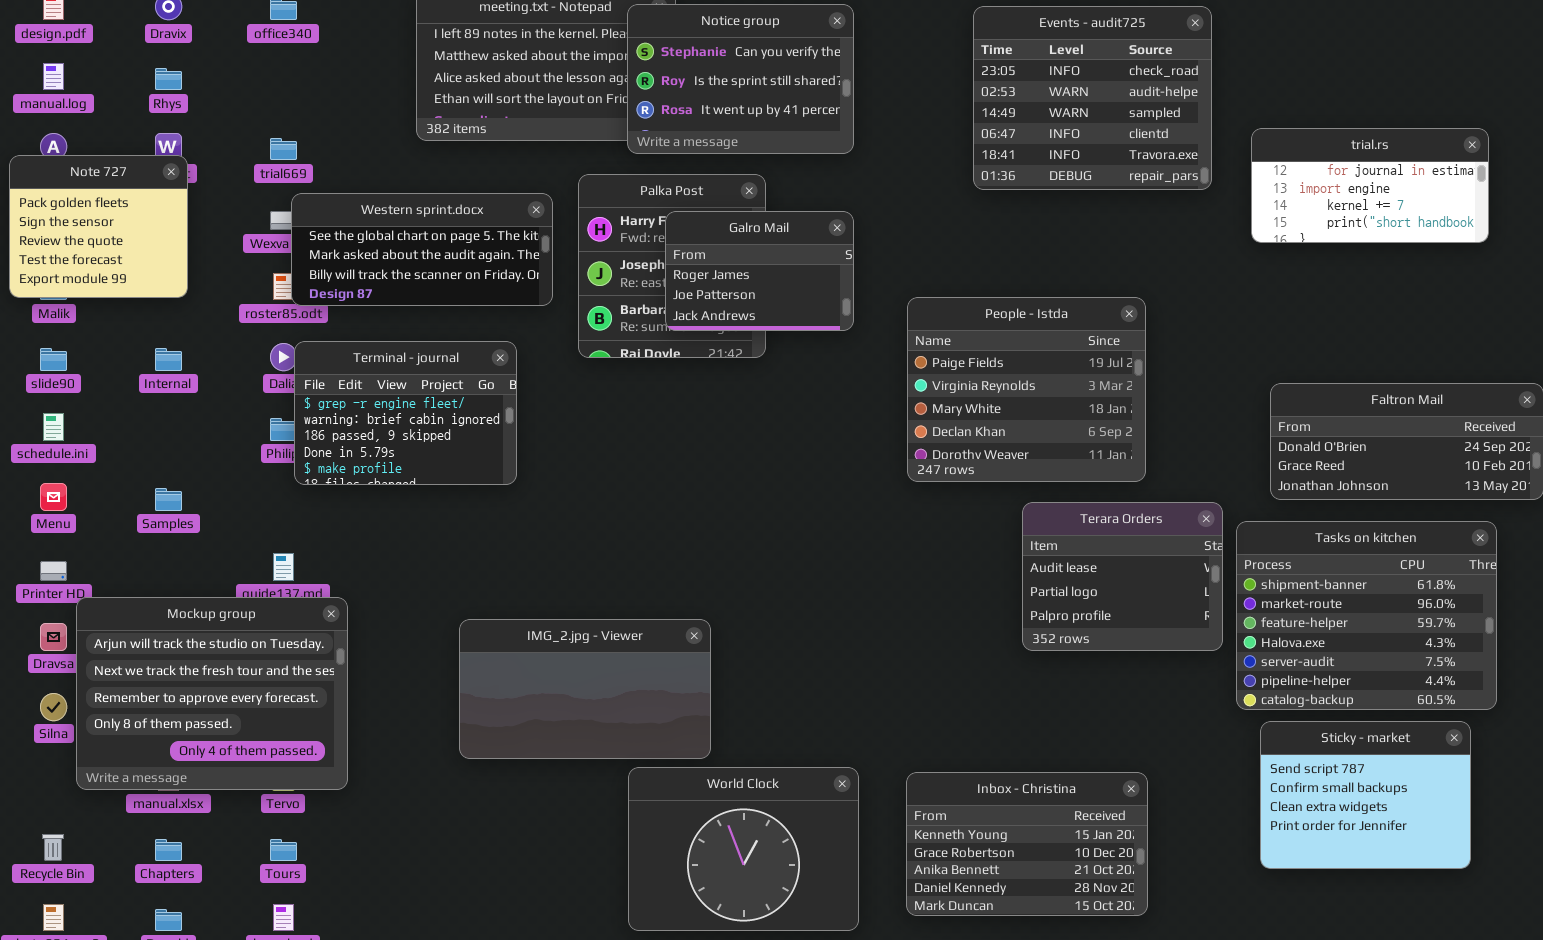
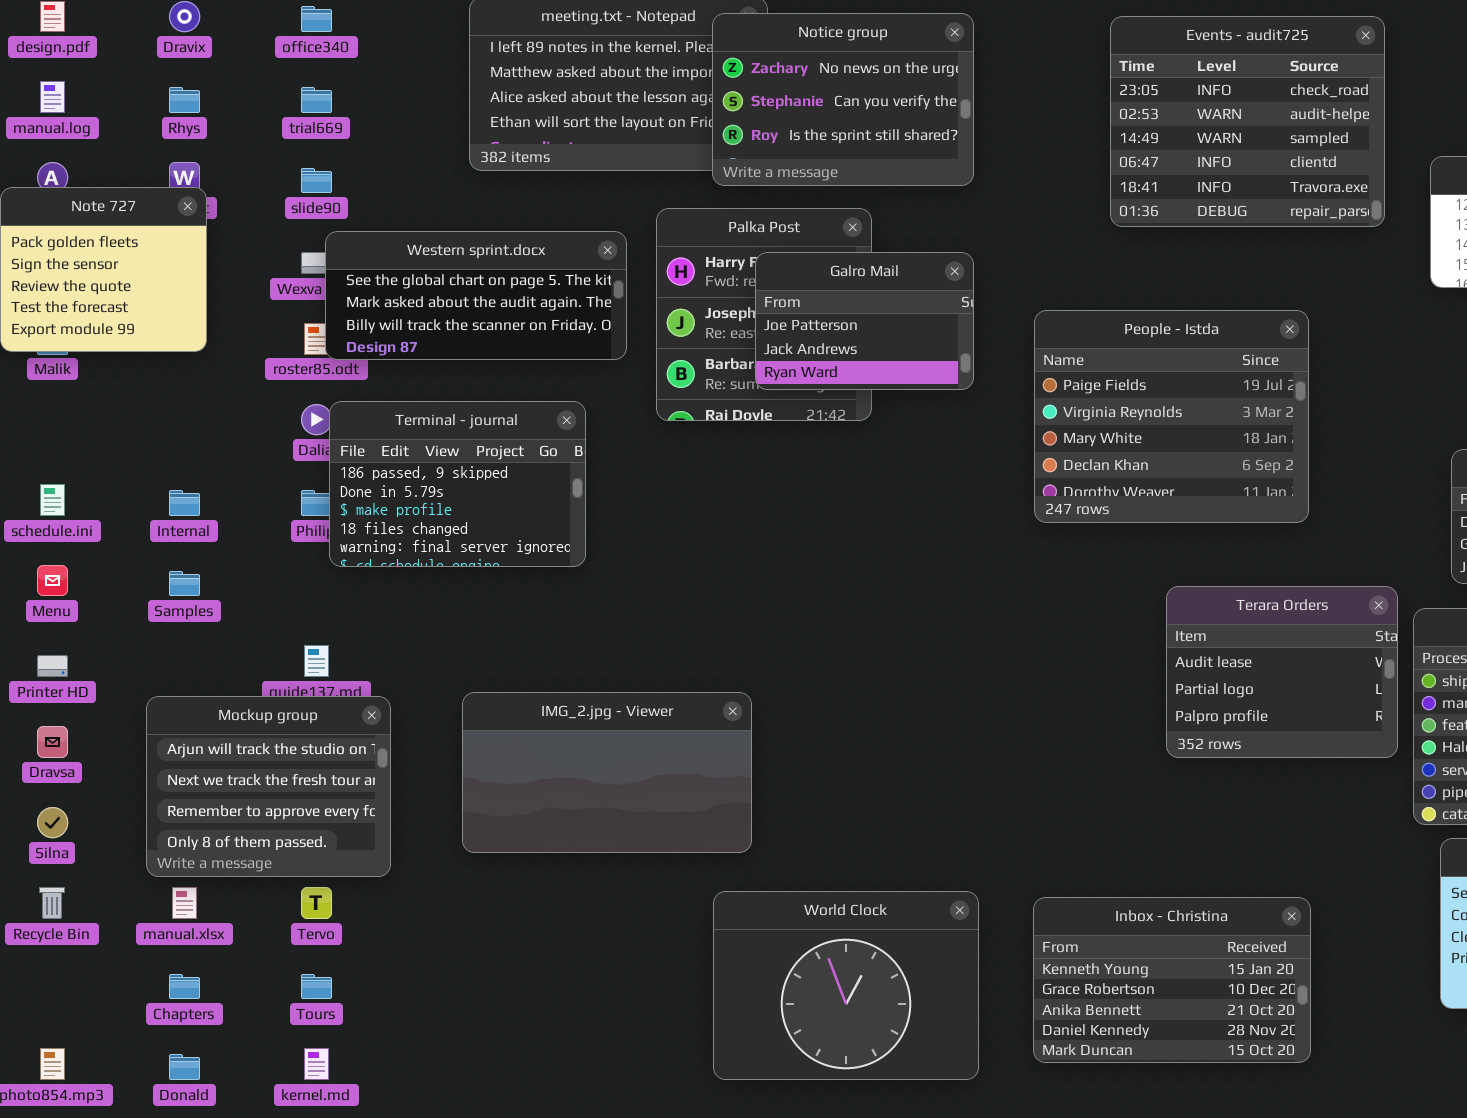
Notice group: [627,4,854,154] -> [712,13,974,186], scrolled up 1 row
trial669: [270,138,297,160] -> [301,87,332,113], moved
Galro Mail: [665,211,854,331] -> [755,252,974,390], scrolled down 1 row
People - Istda: [907,297,1146,482] -> [1034,310,1309,523], moved
Terminal - journal: [294,341,517,485] -> [329,401,586,567], scrolled down 2 rows
slide90: [40,348,67,371] -> [301,168,332,193], moved
Internal: [155,348,182,371] -> [169,490,200,516], moved
Mockup group: [76,597,348,790] -> [146,696,391,877], resized
IMG_2.jpg - Viewer: [459,619,711,759] -> [462,692,752,853], moved
Recycle Bin: [42,834,64,861] -> [39,887,65,919], moved

